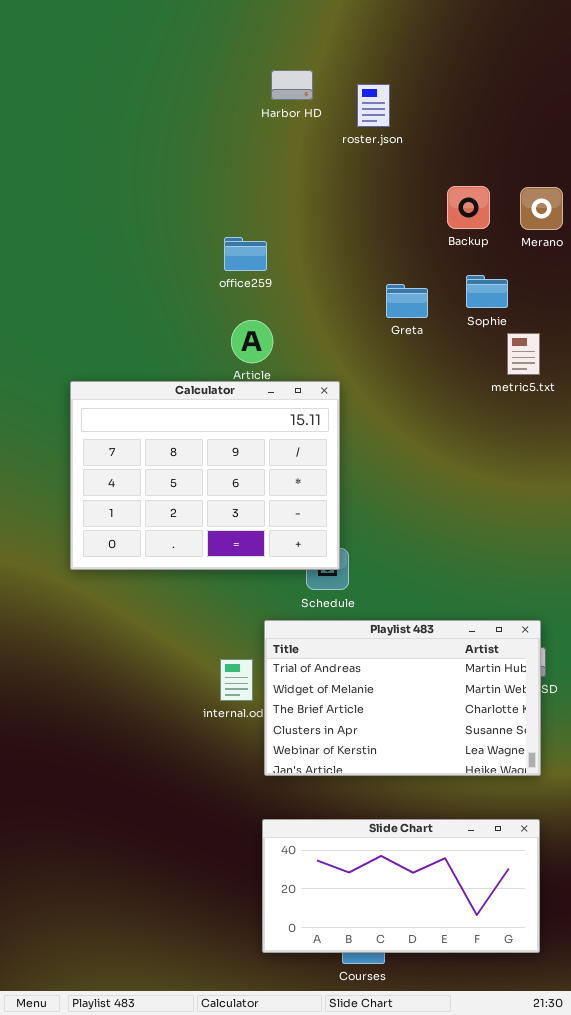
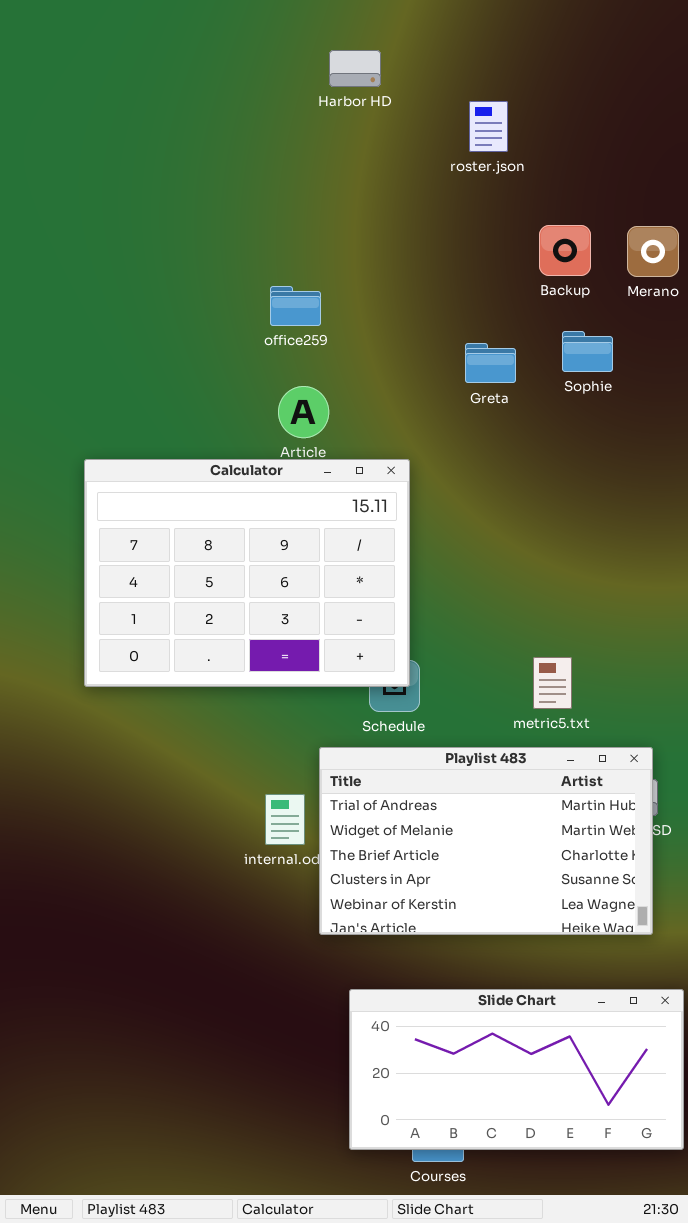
Harbor HD: [271,70,313,100] -> [329,50,381,87], moved
roster.json: [357,84,390,127] -> [469,101,508,152], moved
metric5.txt: [507,333,540,375] -> [533,657,572,709], moved
Slide Chart: [262,819,540,953] -> [349,989,684,1150], moved

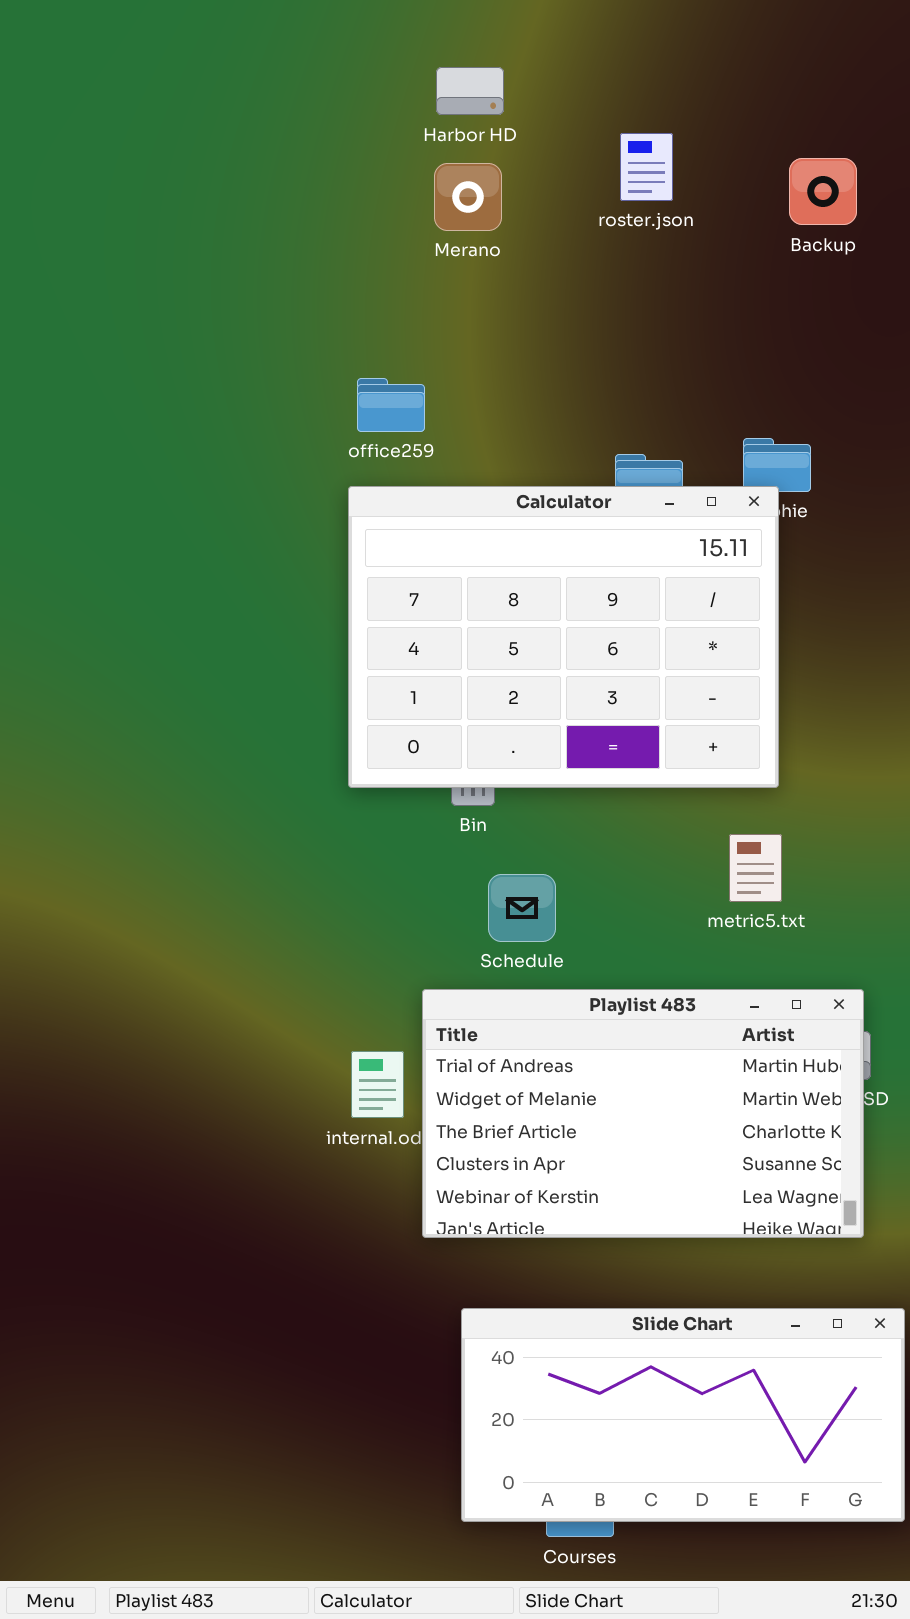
Backup: [539,225,591,276] -> [789,158,857,225], moved
Merano: [627,226,679,277] -> [434,163,502,231], moved
Calculator: [84,459,410,687] -> [348,486,779,788], moved
metric5.txt: [533,657,572,709] -> [729,834,782,902], moved

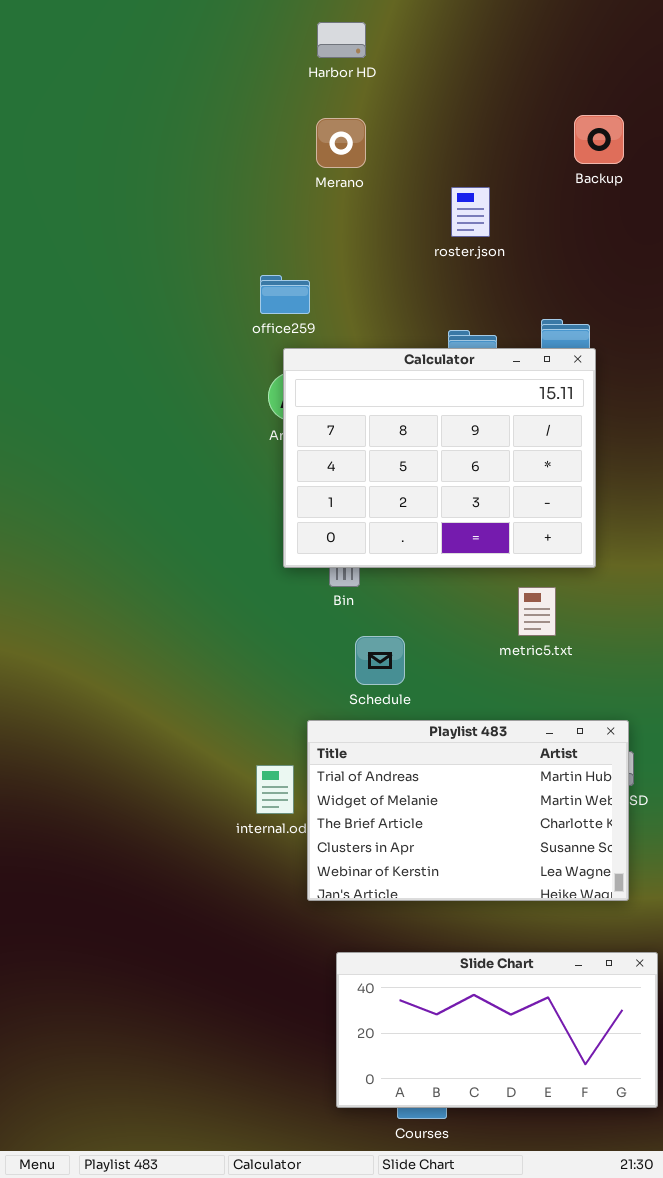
Harbor HD: [436,67,504,115] -> [317,22,366,58], moved
roster.json: [620,133,673,201] -> [451,187,490,237], moved
Calculator: [348,486,779,788] -> [283,348,596,568], moved
metric5.txt: [729,834,782,902] -> [518,587,556,636], moved

